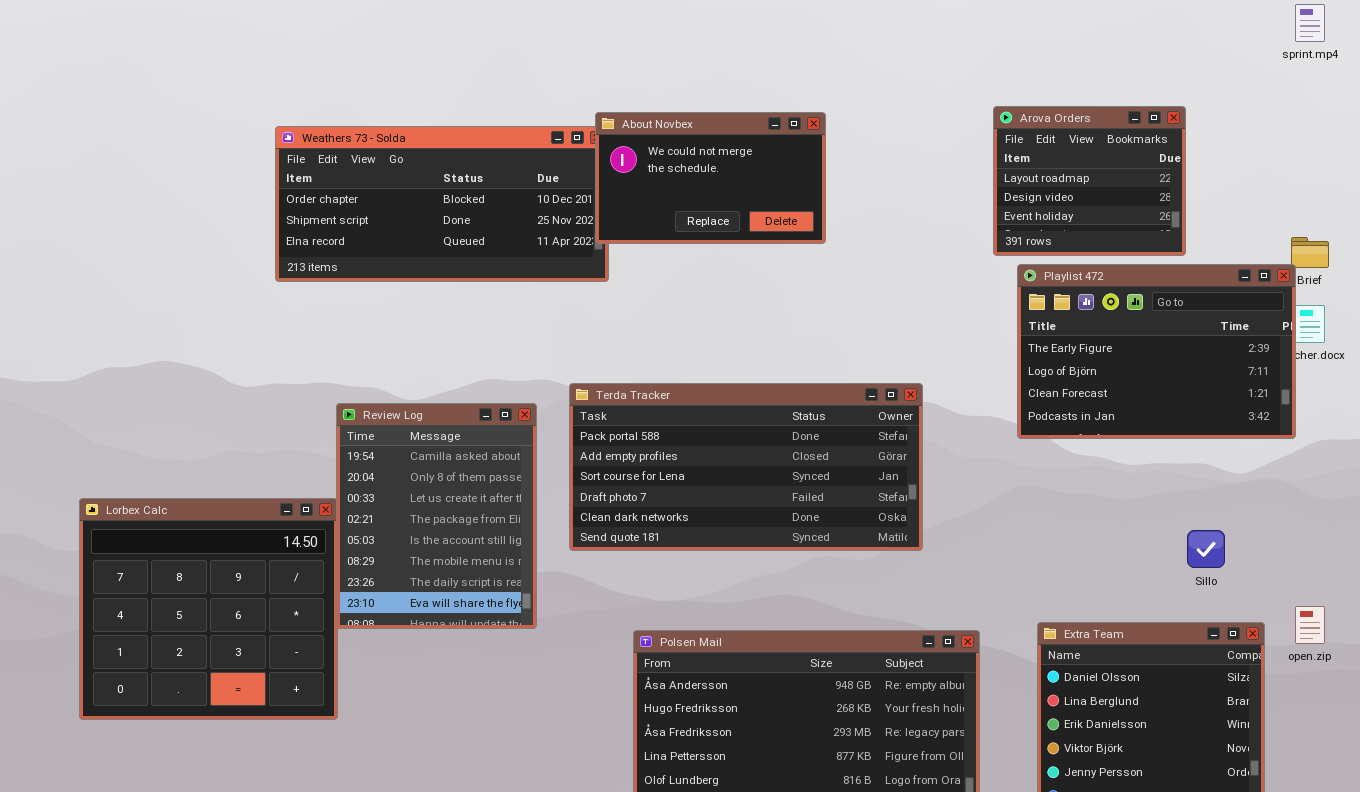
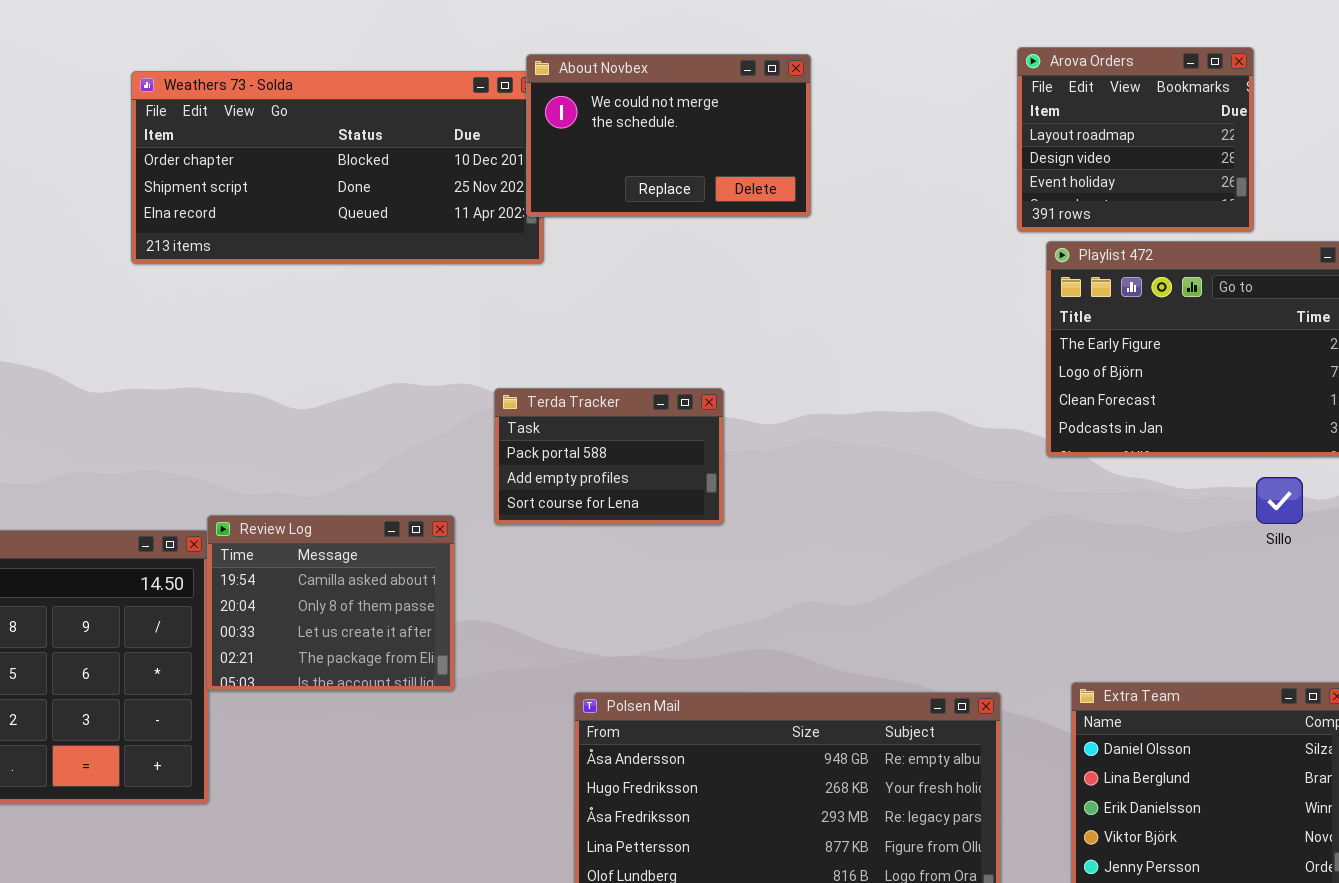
Terda Tracker: [569,383,923,551] -> [494,388,724,525], resized
Review Log: [336,403,537,629] -> [207,515,455,691], resized
Sillo: [1187,530,1225,568] -> [1256,477,1303,524], moved

